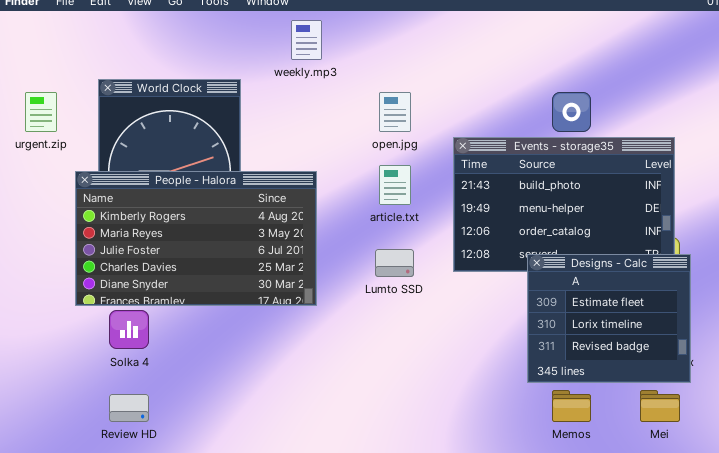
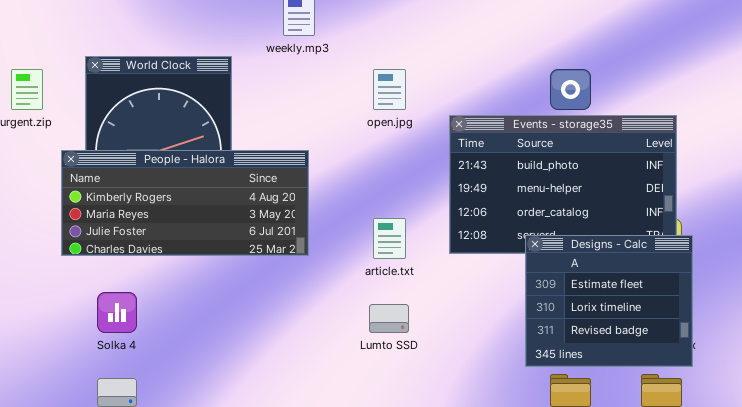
article.txt: [379,165,411,205] -> [373,218,406,259], moved
People - Halora: [75,171,317,306] -> [61,150,309,256], resized
Lumto SSD: [375,249,414,277] -> [369,304,409,333], moved

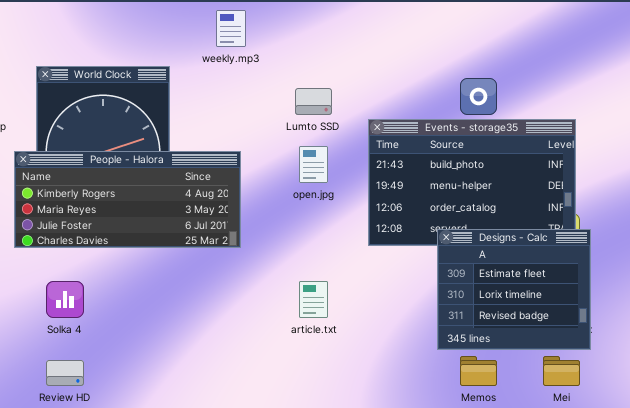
open.jpg: [373,69,406,110] -> [299,146,328,183], moved
article.txt: [373,218,406,259] -> [299,281,328,318], moved
Lumto SSD: [369,304,409,333] -> [295,88,332,115], moved

